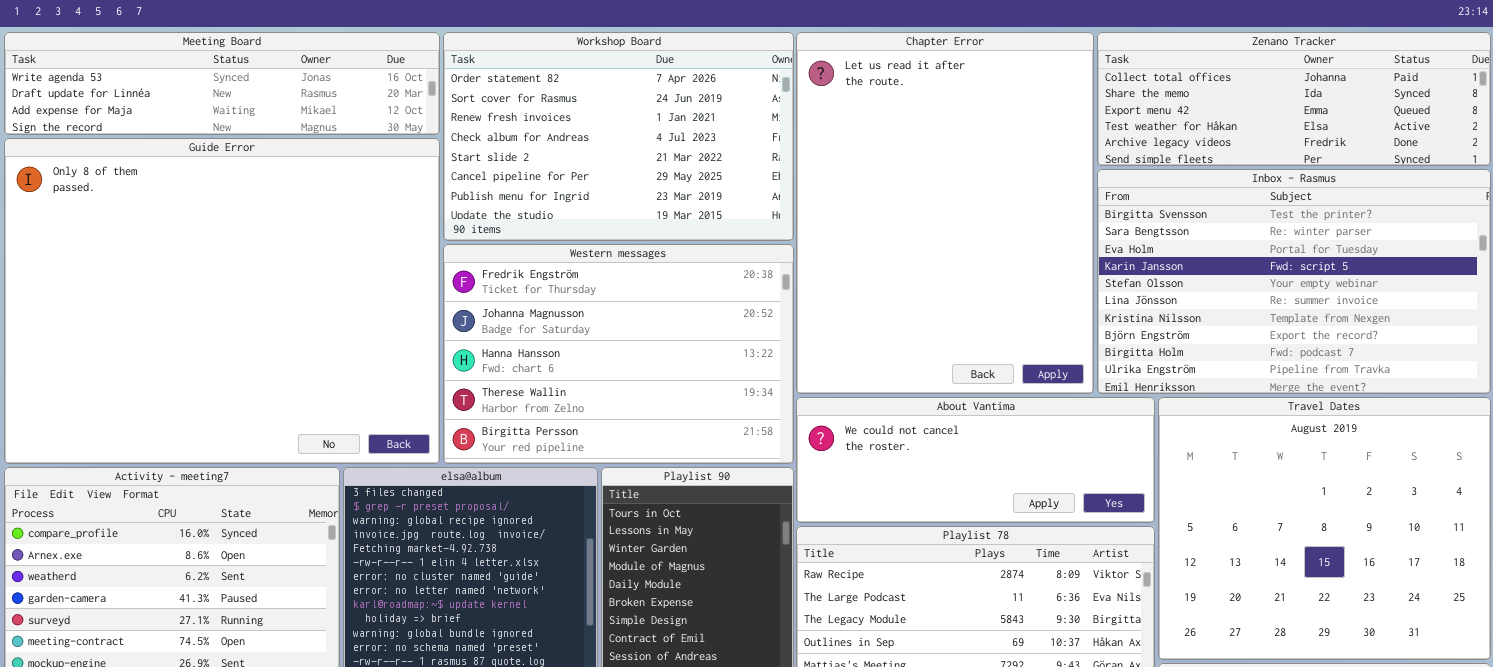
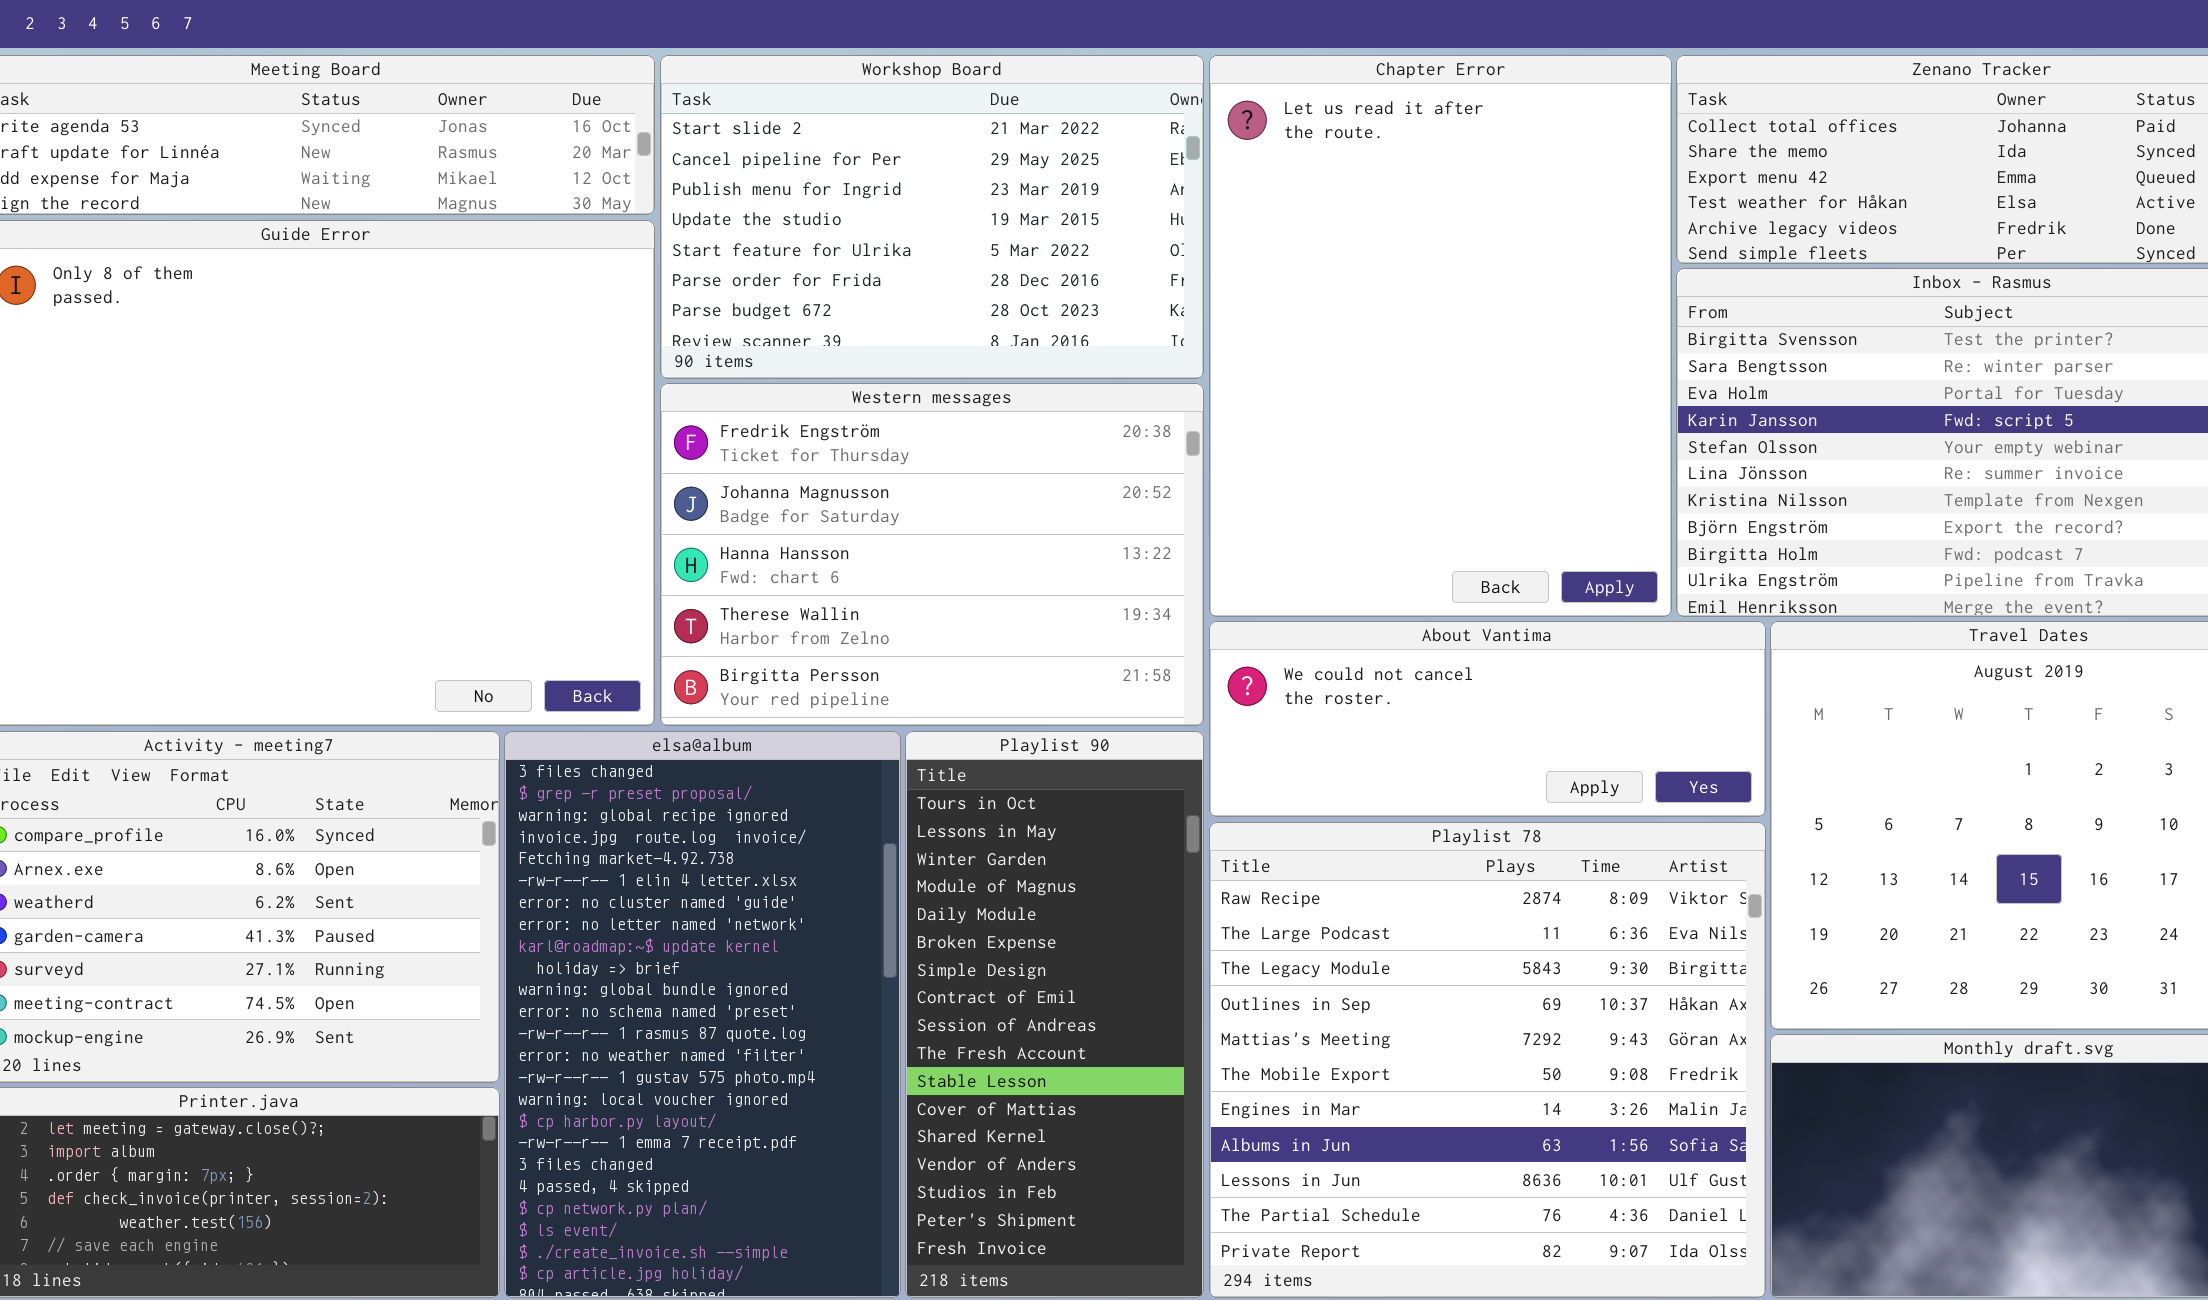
Workshop Board: [443,32,794,241] -> [660,55,1204,379], scrolled down 4 rows

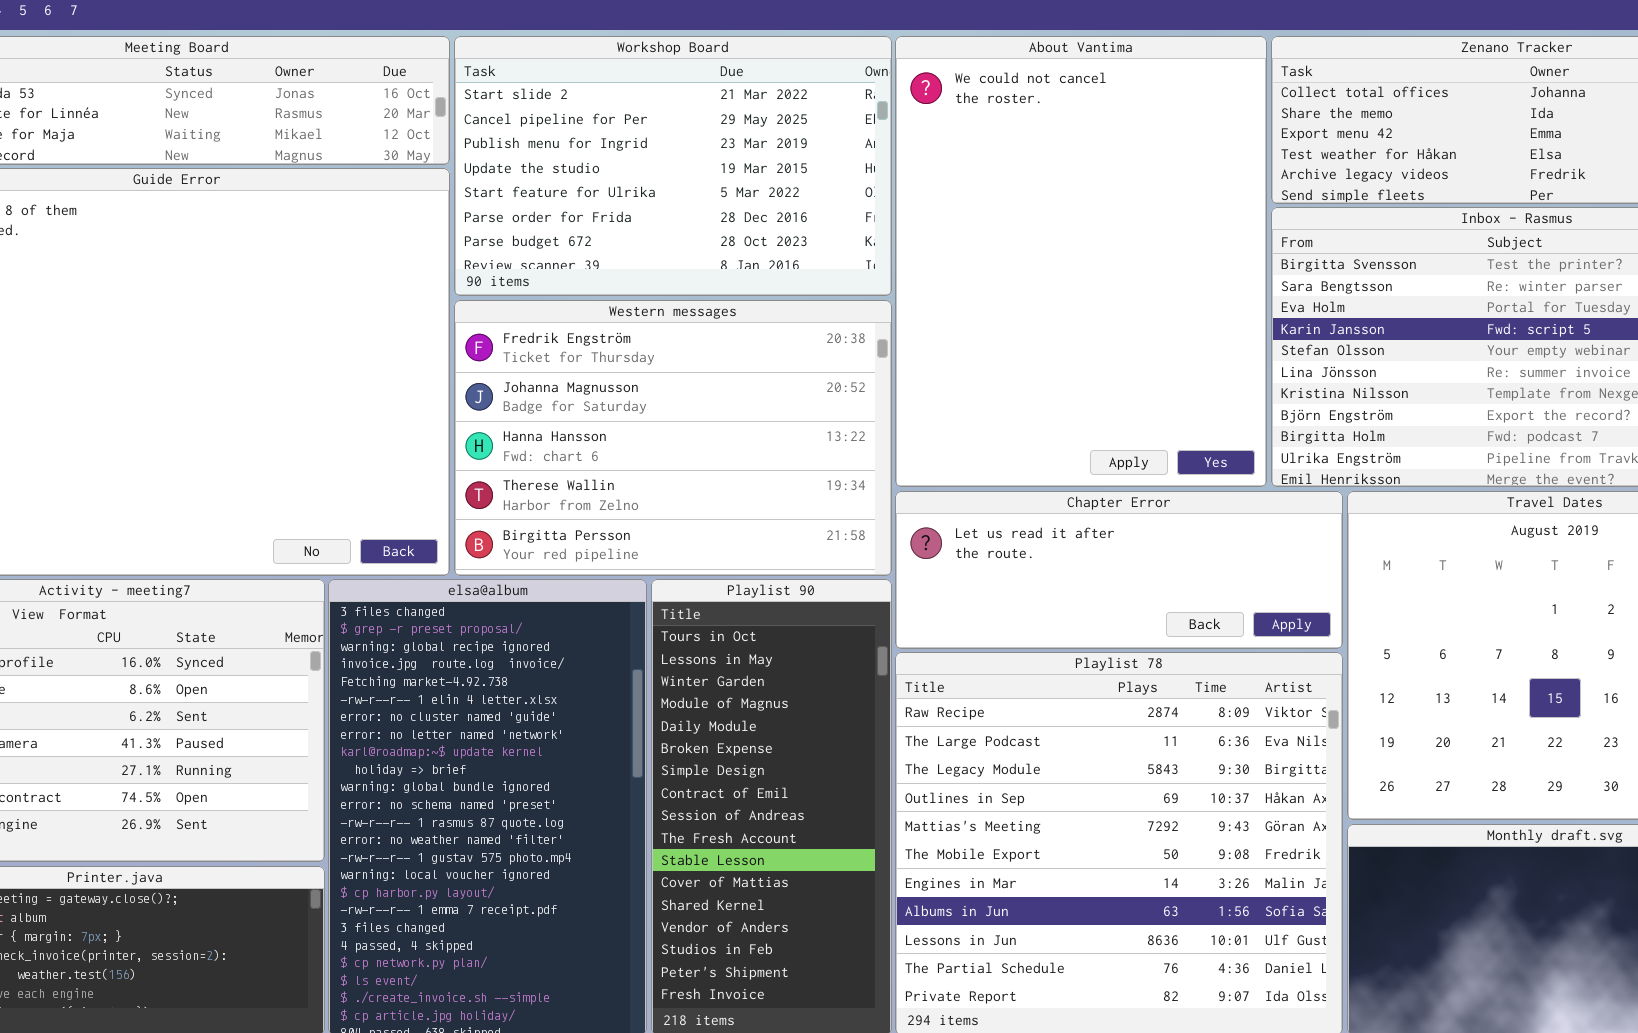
Chapter Error: [1209,55,1672,617] -> [895,491,1343,649], moved, resized
About Vantima: [1209,621,1766,817] -> [895,36,1267,487], moved, resized

